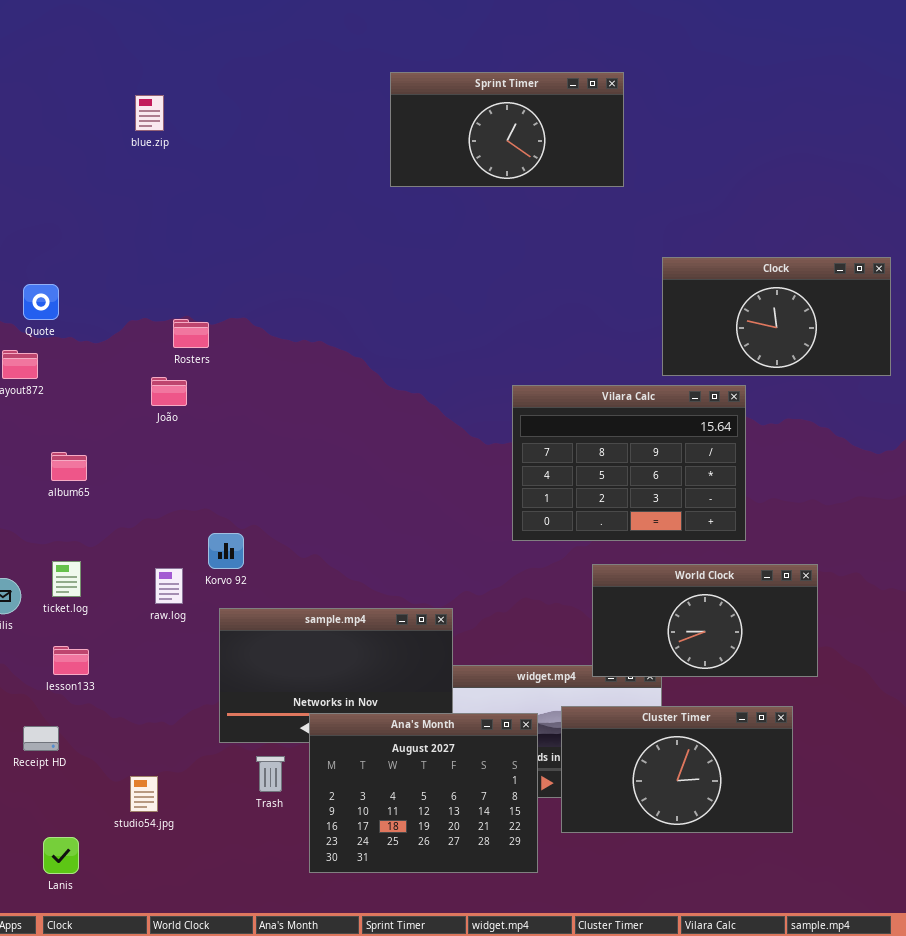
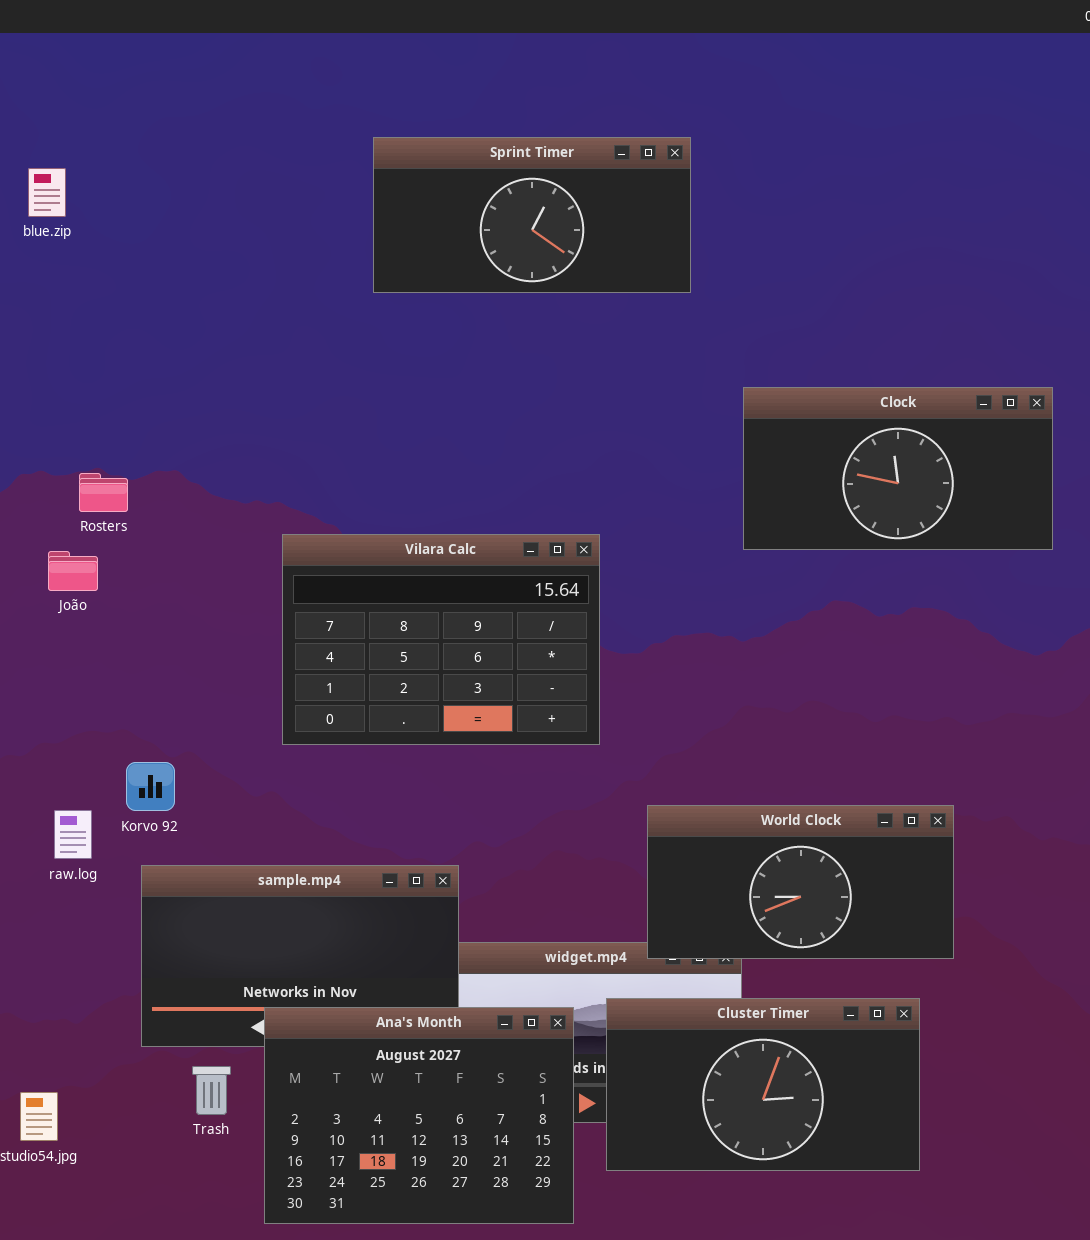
Vilara Calc: [512,385,746,541] -> [282,534,600,745], moved

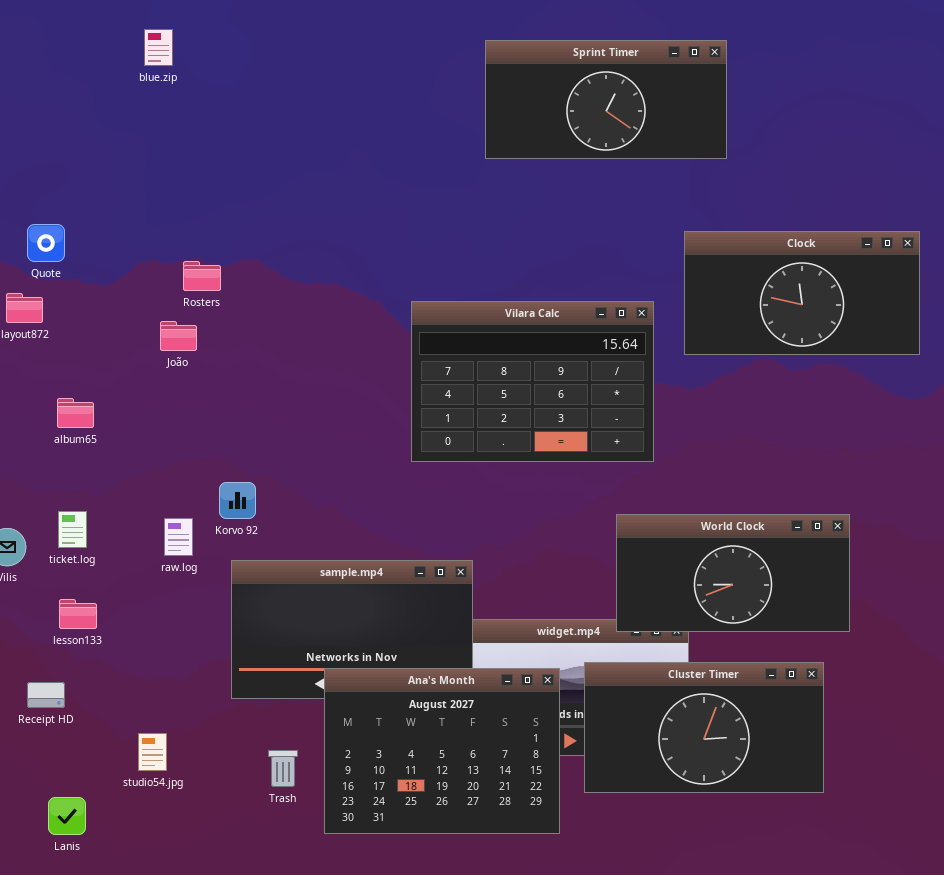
Sprint Timer: [373,137,691,293] -> [485,40,727,159], moved
Clock: [743,387,1053,550] -> [684,231,920,355], moved
Vilara Calc: [282,534,600,745] -> [411,301,654,462], moved
Trash: [192,1066,231,1115] -> [268,750,298,787], moved

